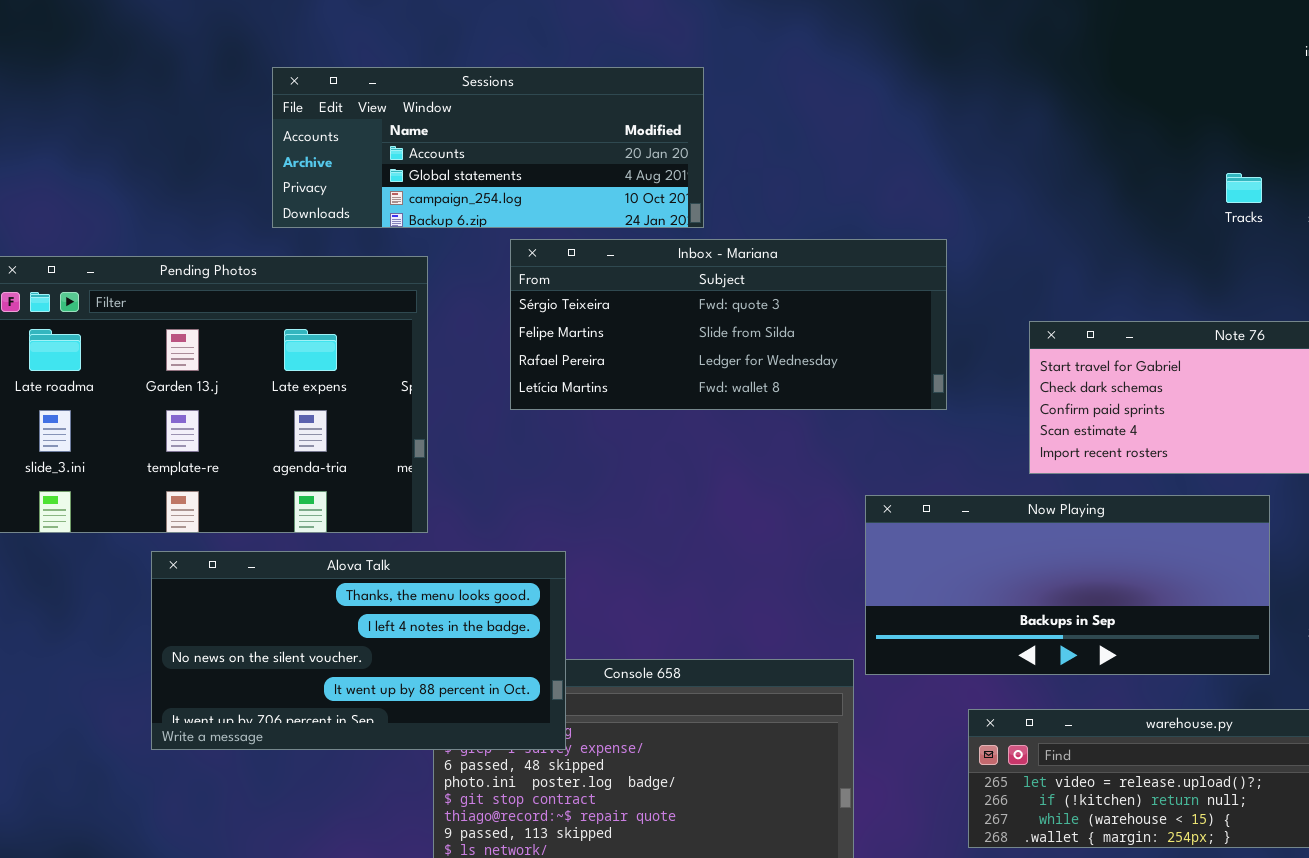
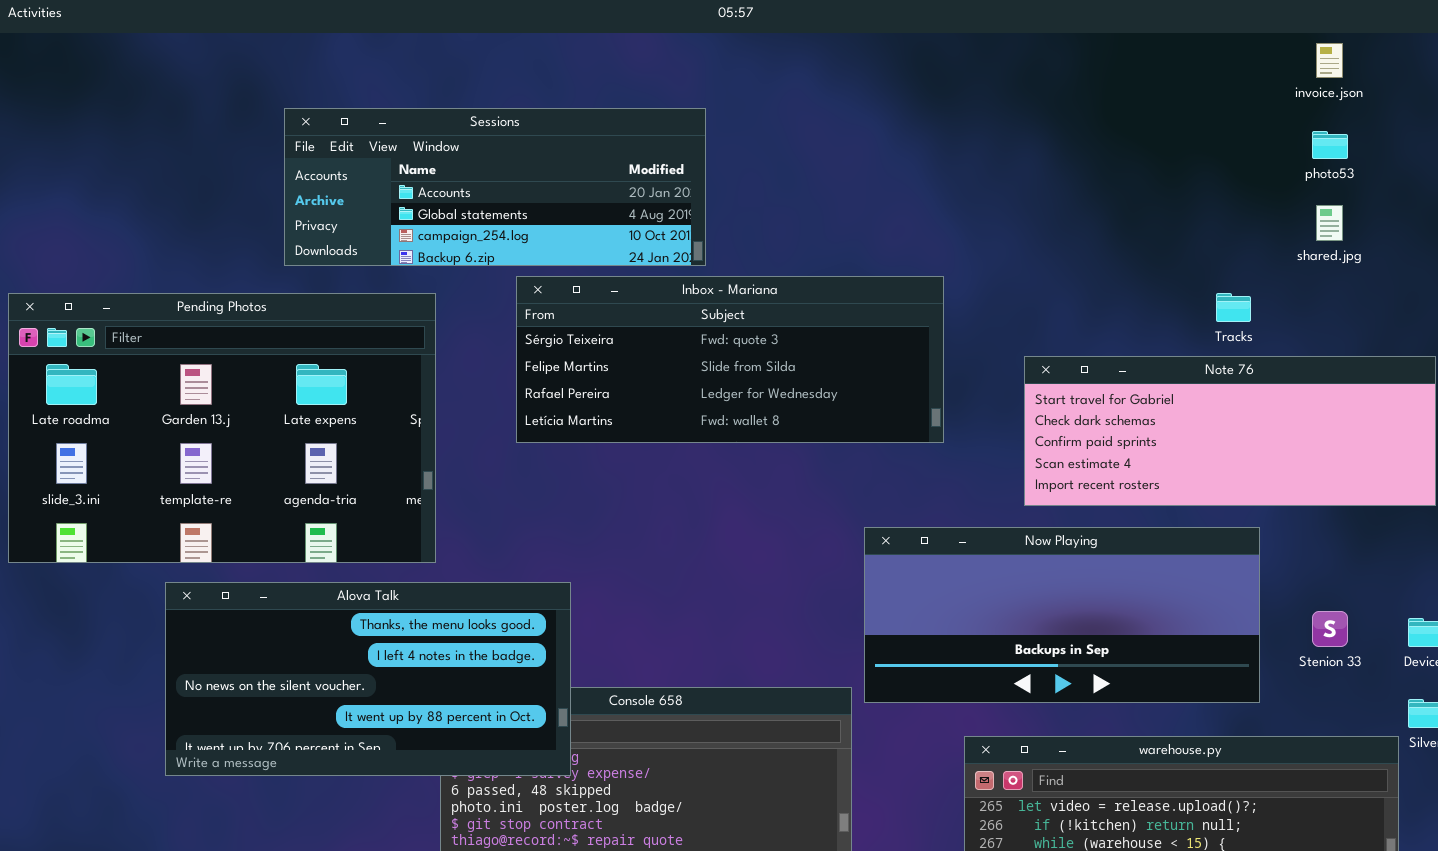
Tracks: [1226,173,1262,203] -> [1216,293,1251,322], moved

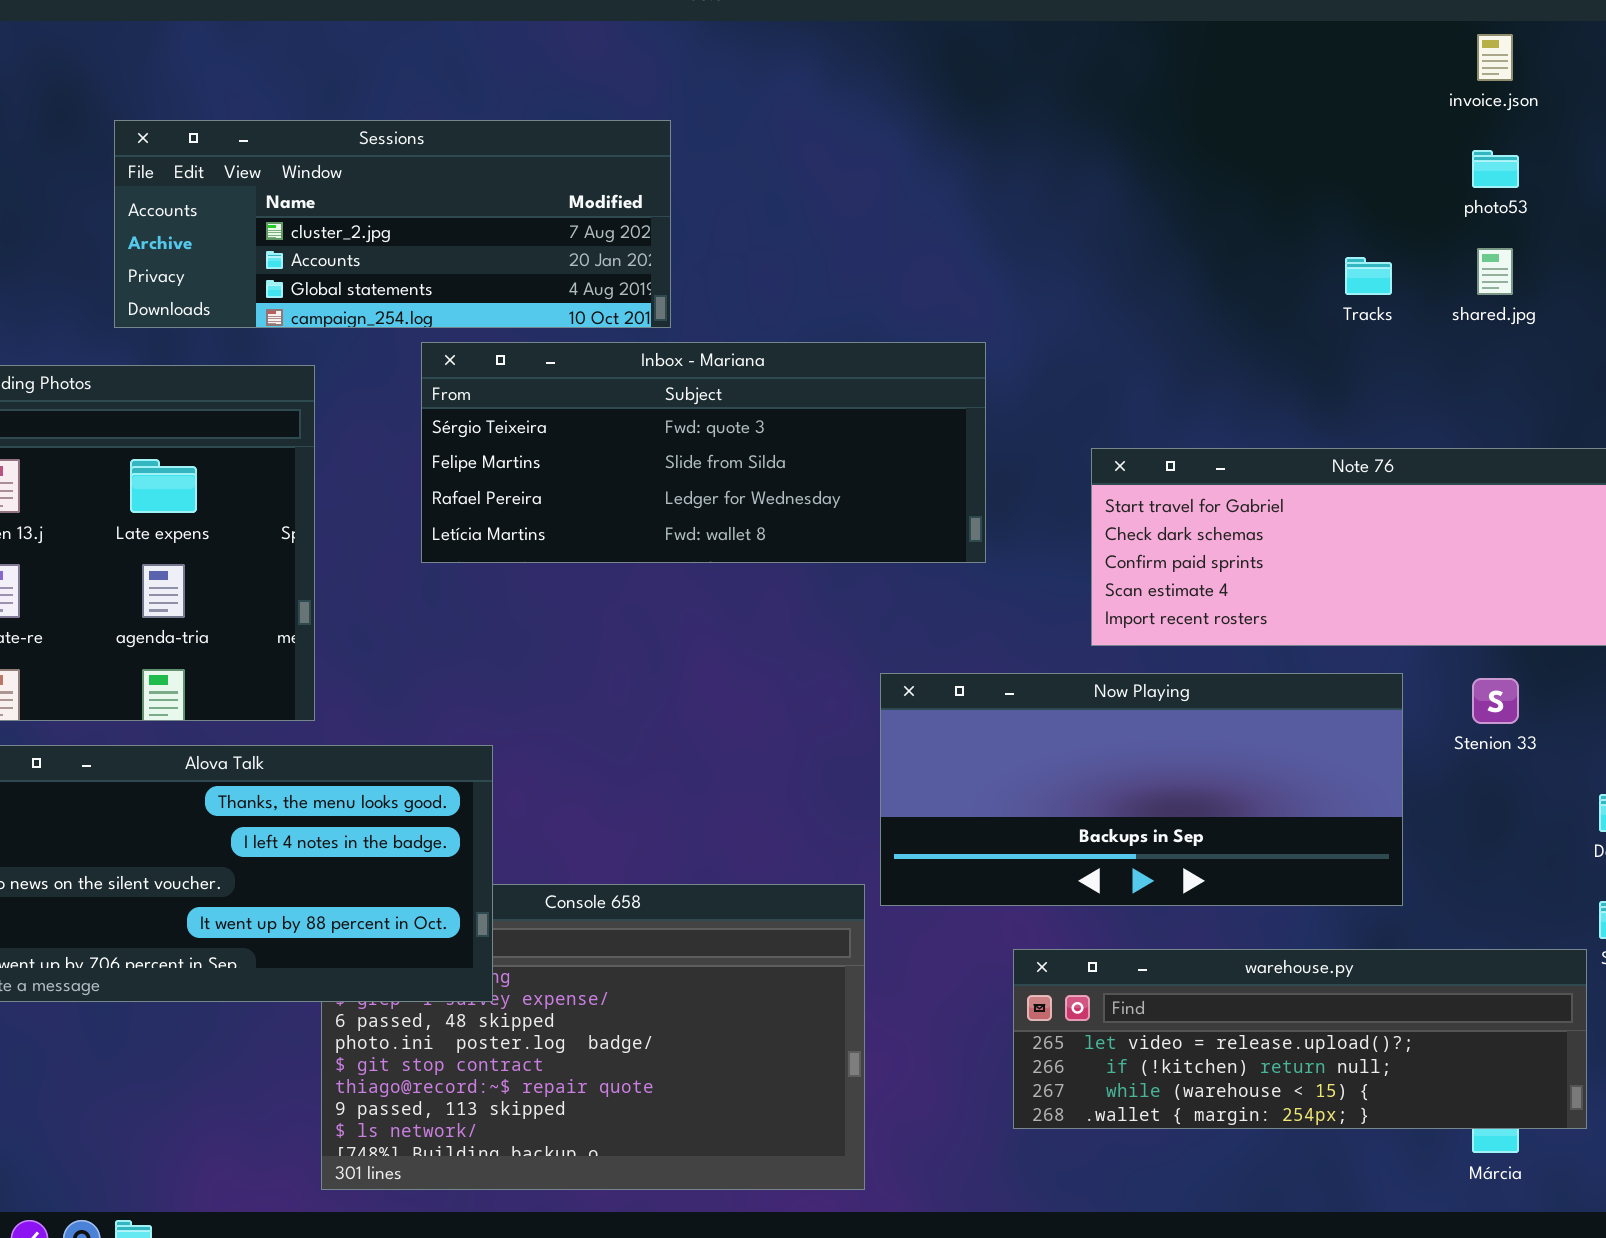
Sessions: [284,108,706,266] -> [114,120,671,328], scrolled up 1 row
Tracks: [1216,293,1251,322] -> [1345,257,1392,295], moved
Stenion 33: [1312,611,1348,647] -> [1472,678,1519,724], moved

